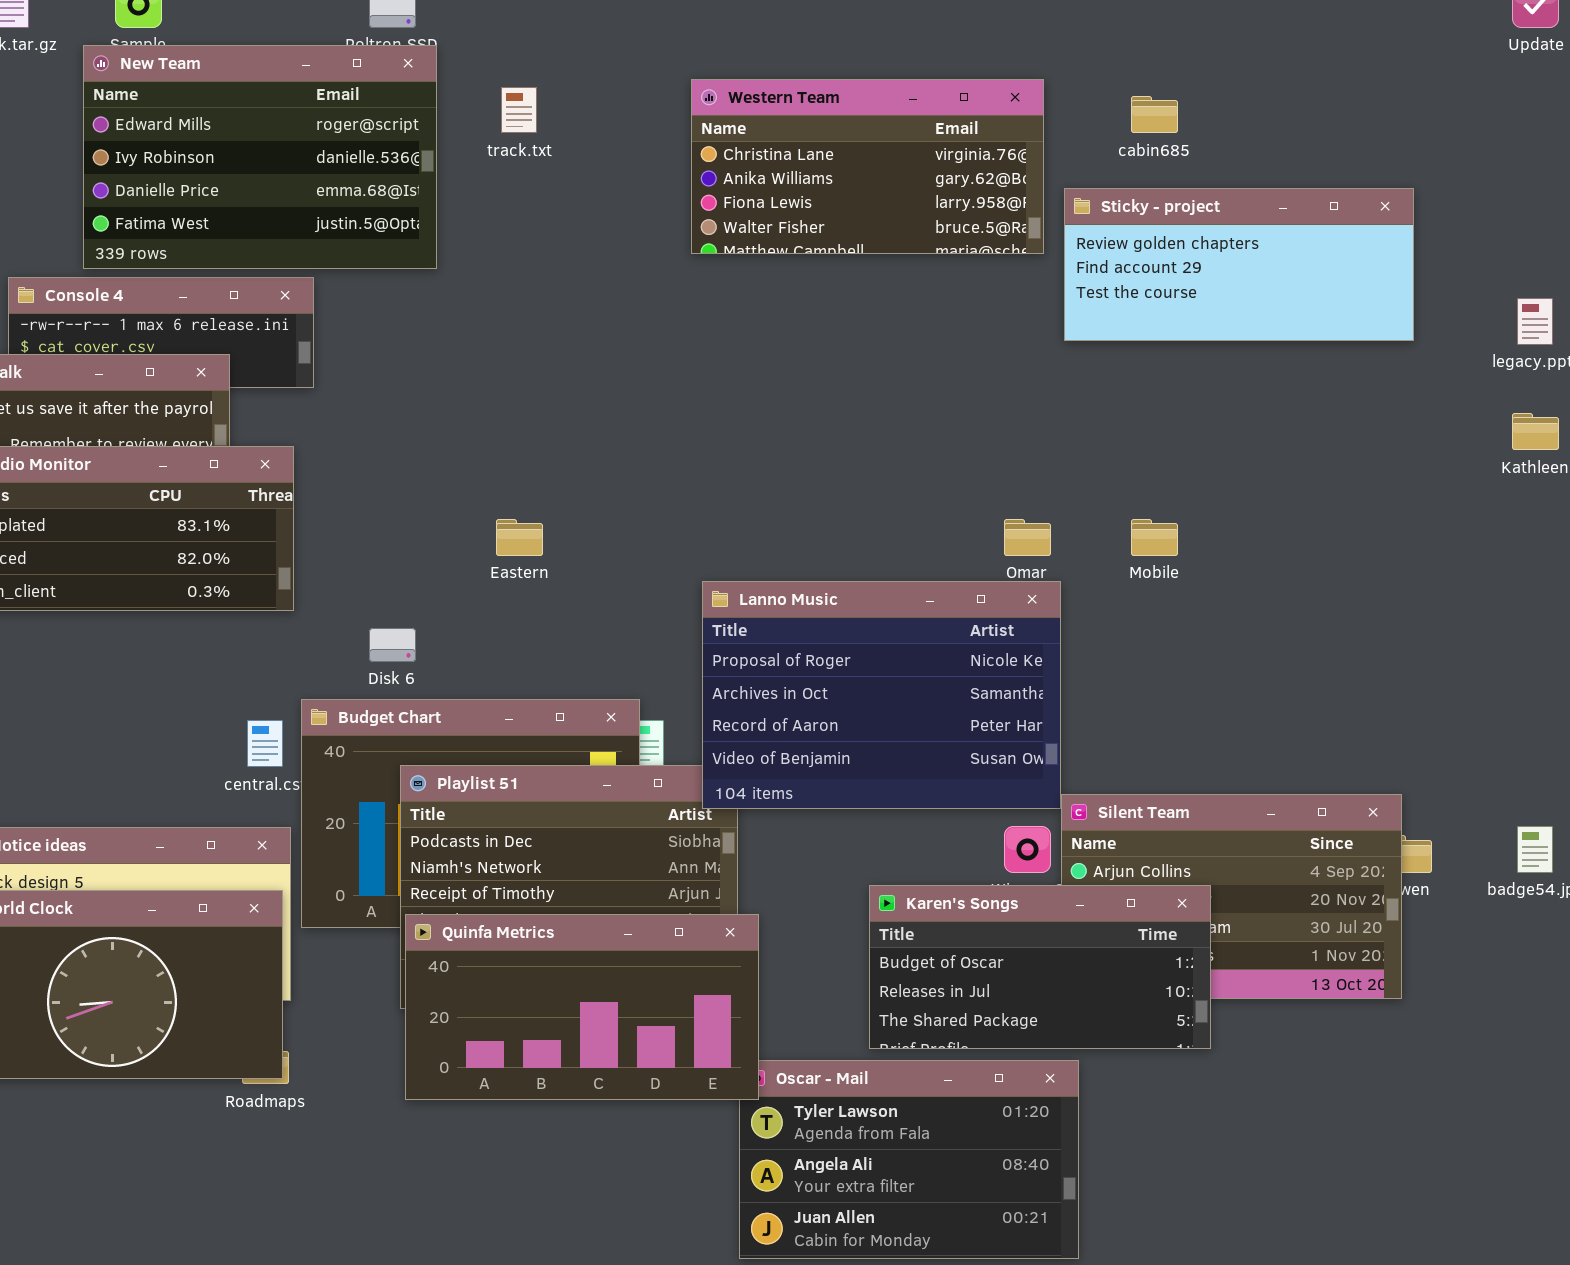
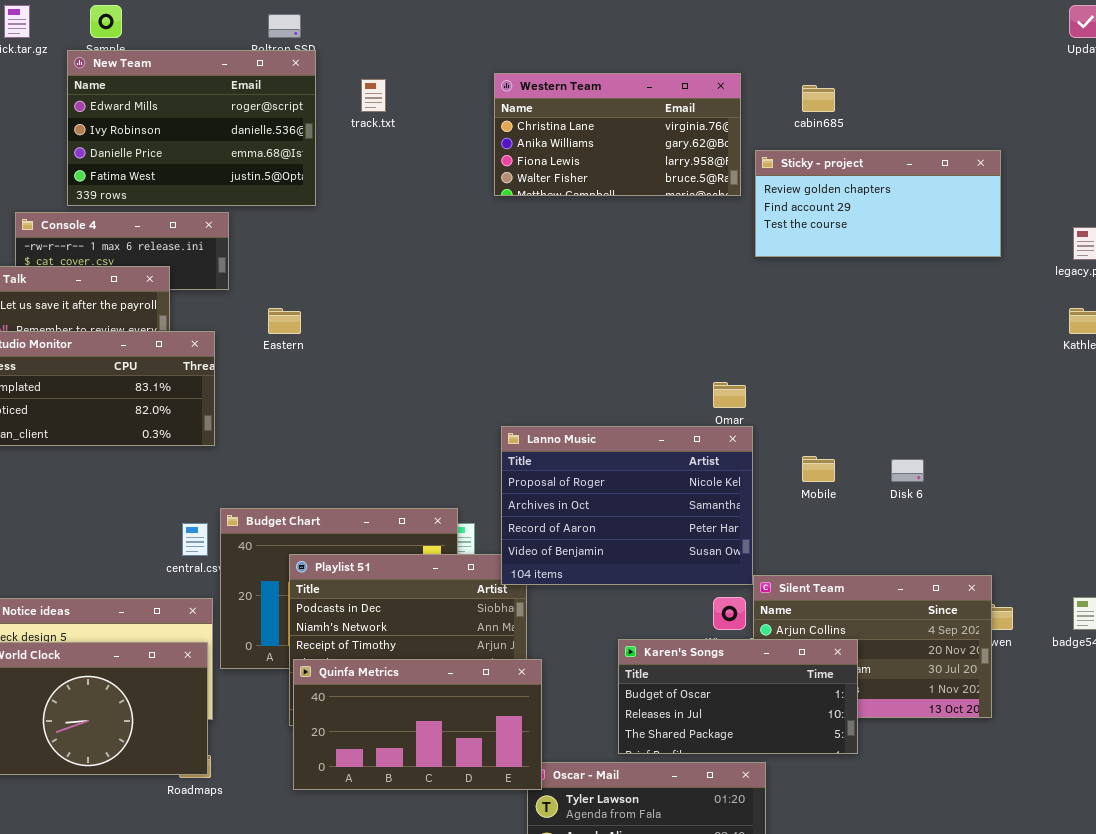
Eastern: [496,519,543,556] -> [268,308,301,334], moved
Mobile: [1131,519,1178,556] -> [802,456,835,482], moved
Disk 6: [369,628,416,662] -> [891,459,924,482], moved

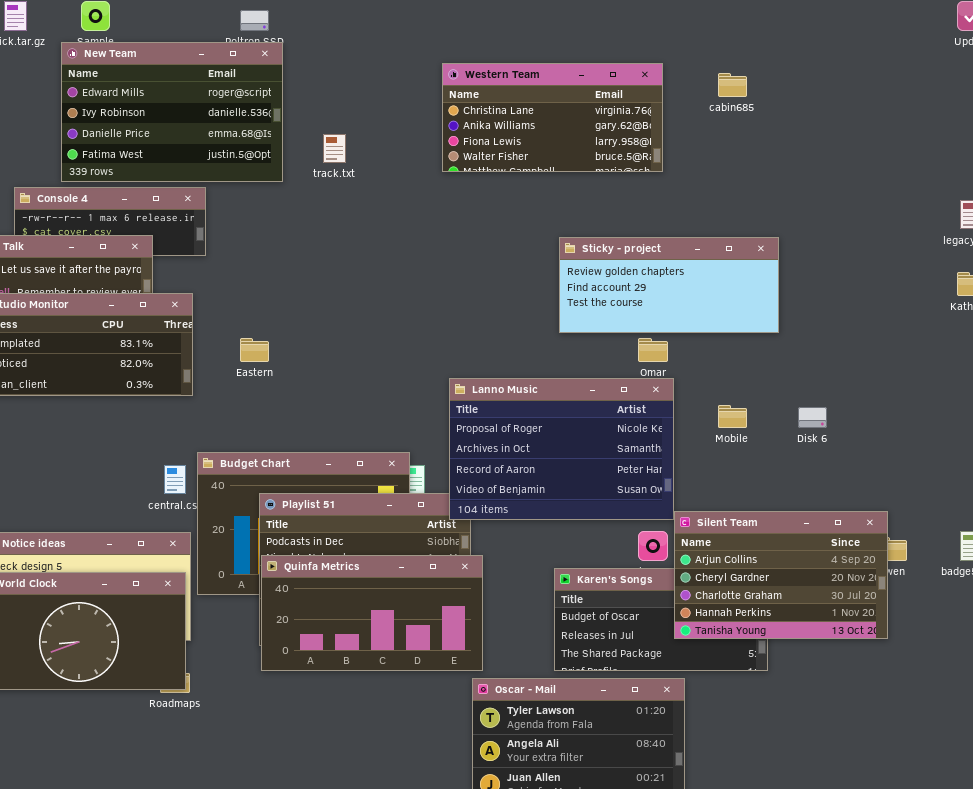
track.txt: [361,79,386,112] -> [323,134,346,163], moved
Sticky - project: [755,150,1001,257] -> [559,237,779,333], moved
Eastern: [268,308,301,334] -> [240,338,269,362], moved
Silent Team: [753,575,992,718] -> [674,511,888,639], raised
Quinfa Metrics: [293,659,542,790] -> [261,555,483,671], moved

